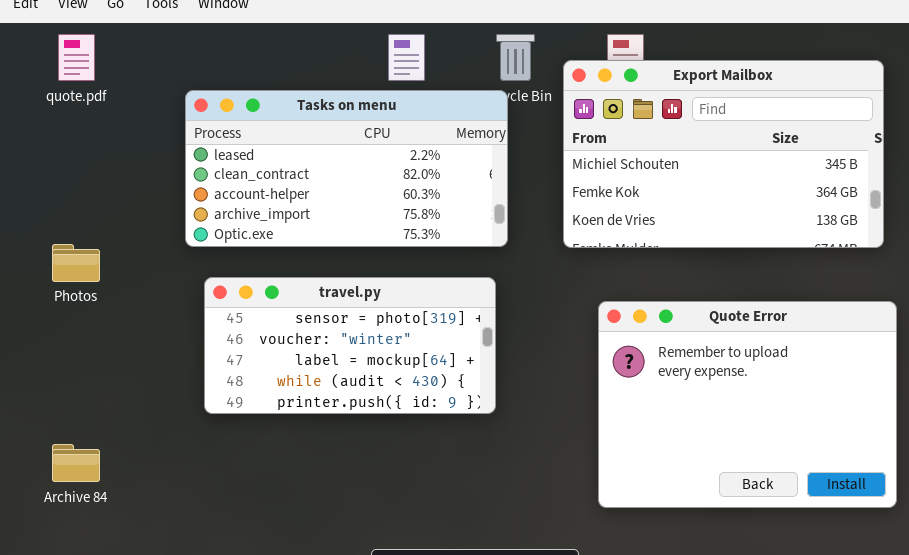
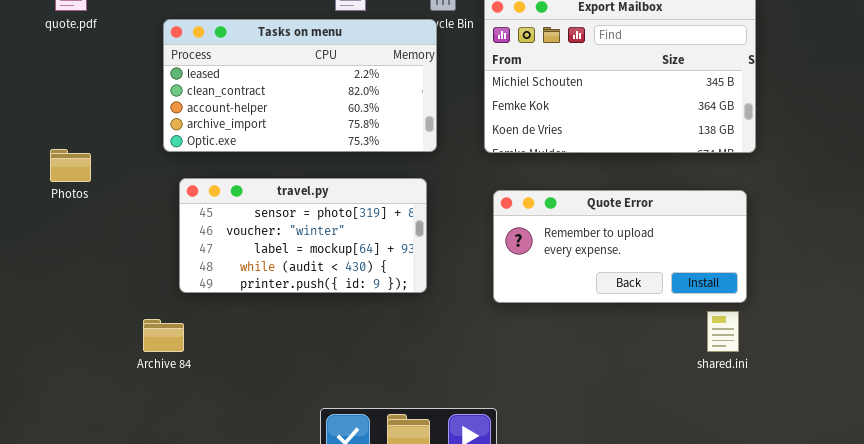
Quote Error: [598,301,897,508] -> [493,190,747,303], moved, resized
Archive 84: [52,444,100,482] -> [143,319,184,352], moved

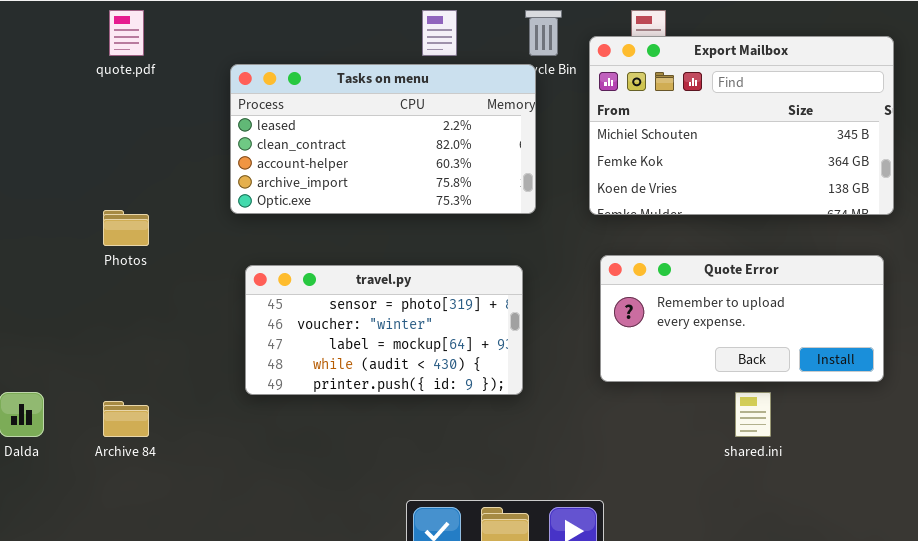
travel.py: [179,178,427,293] -> [245,265,523,395], moved
shared.ini: [707,311,739,352] -> [735,392,771,437], moved
Archive 84: [143,319,184,352] -> [103,401,149,437], moved

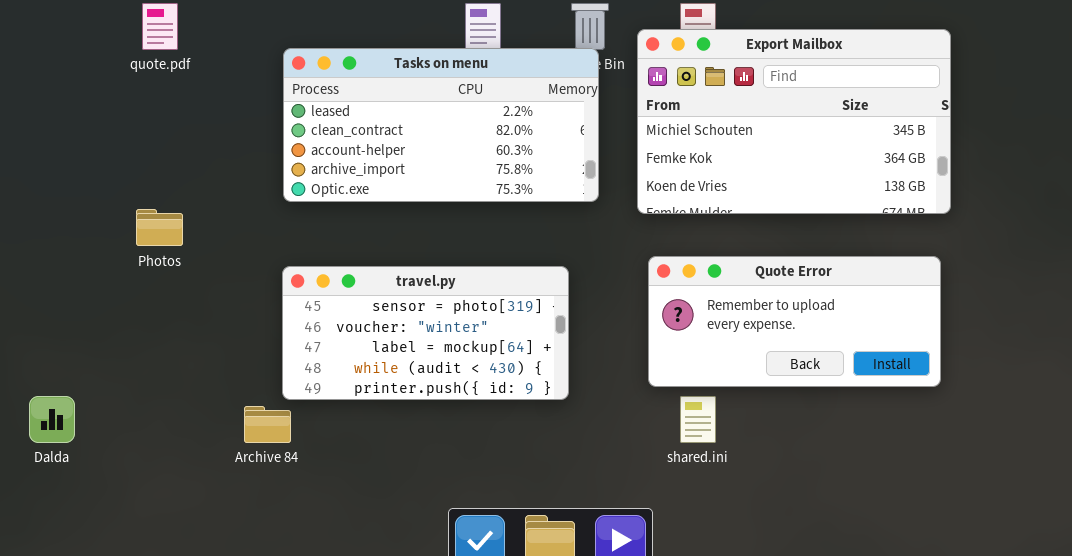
Tasks on menu: [230,64,536,214] -> [283,48,599,202], moved
shared.ini: [735,392,771,437] -> [680,396,716,443], moved
Archive 84: [103,401,149,437] -> [244,406,291,443], moved

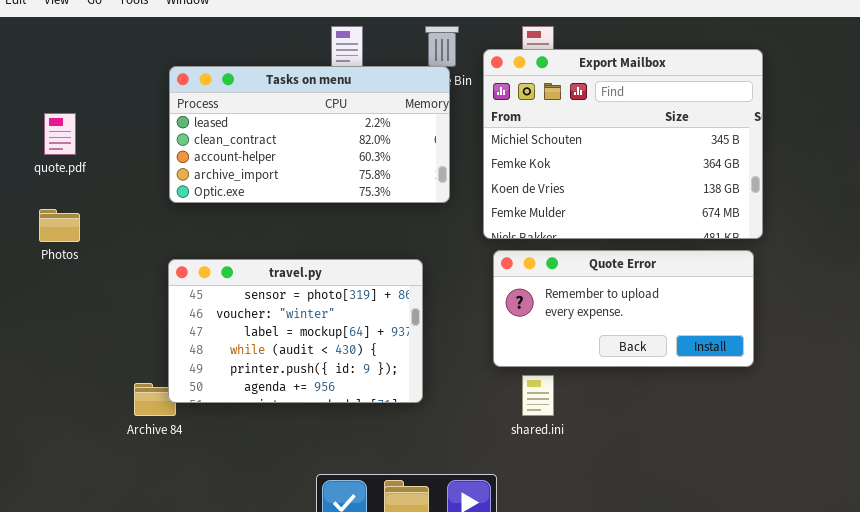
quote.pdf: [142,3,178,50] -> [44,113,76,155], moved
Export Mailbox: [637,29,951,214] -> [483,49,763,239], resized
travel.py: [282,266,569,400] -> [168,259,423,403], resized

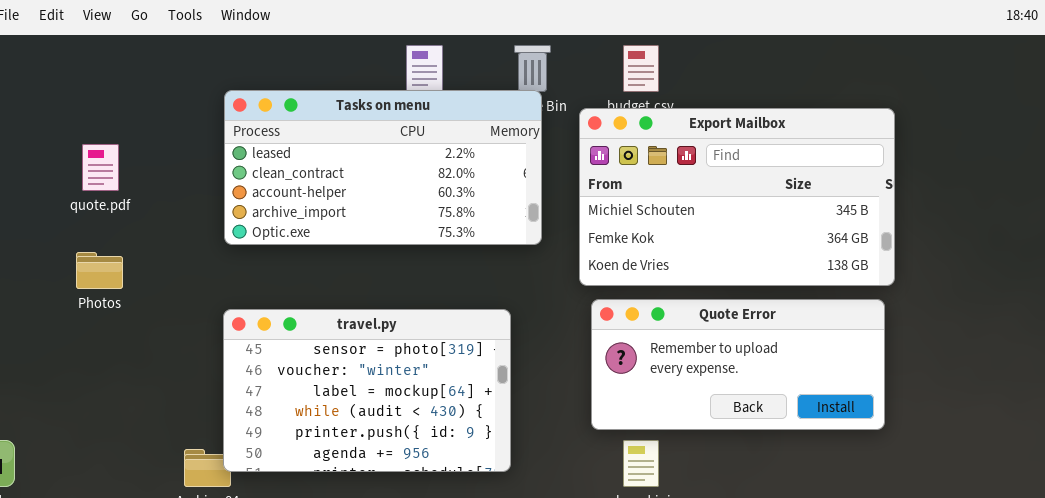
Export Mailbox: [483,49,763,239] -> [579,108,895,286], resized

